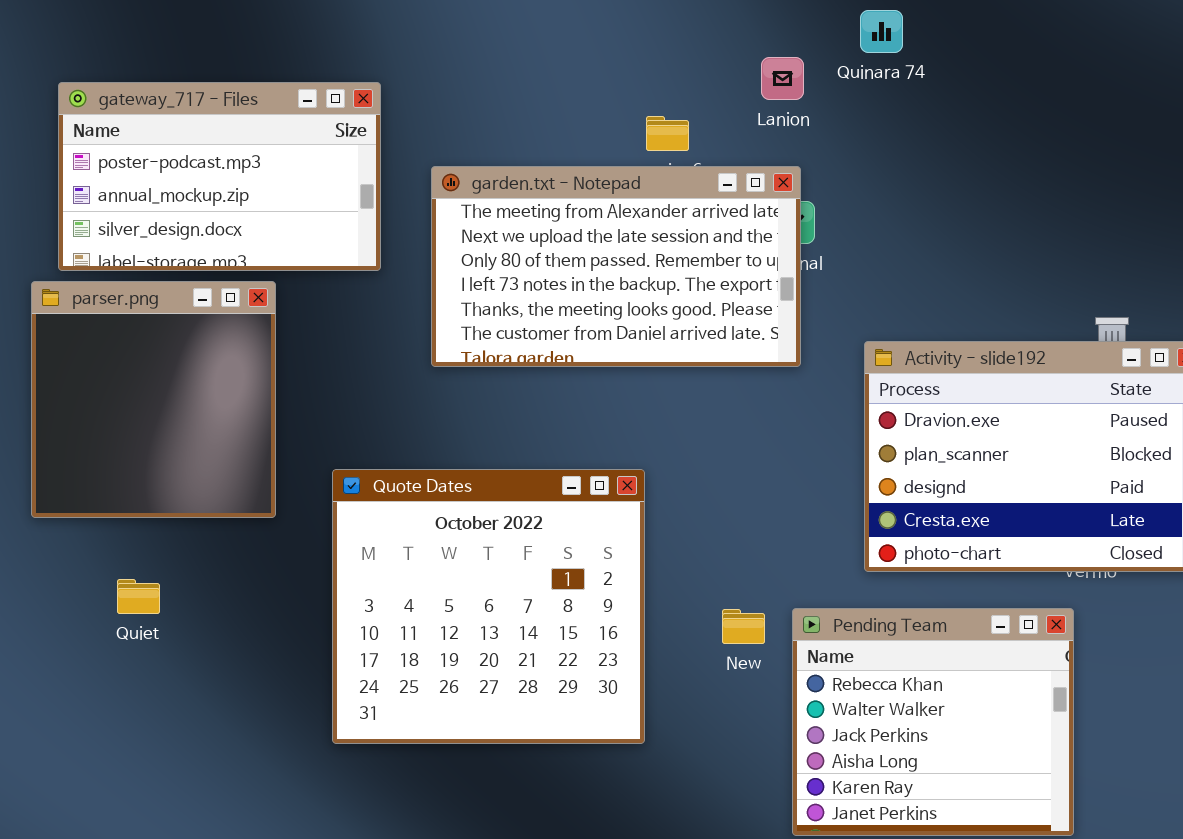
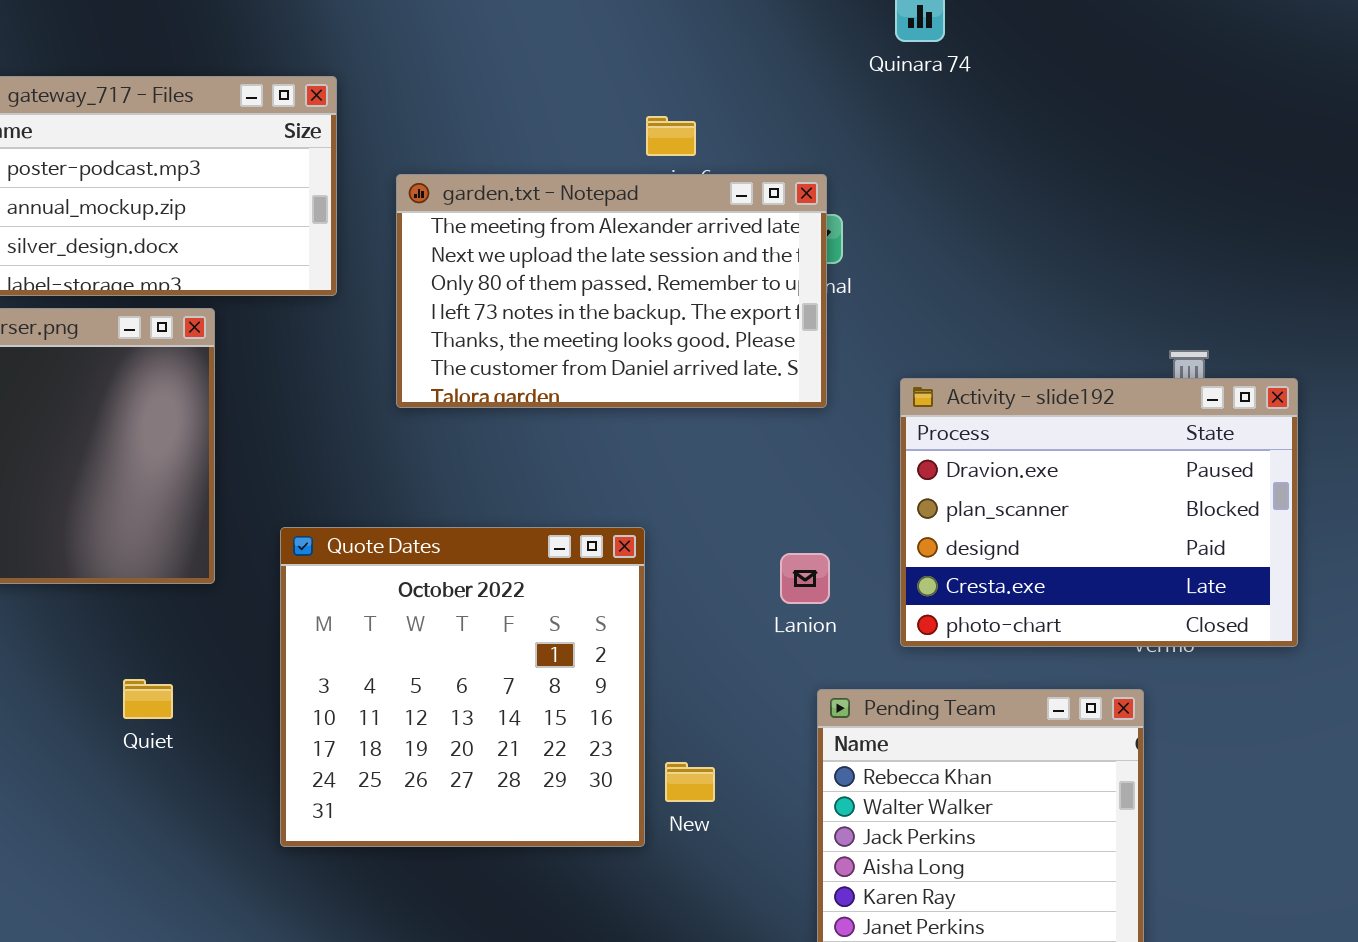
Lanion: [761,57,804,100] -> [780,553,830,604], moved
Quiet: [117,579,160,614] -> [123,679,173,719], moved
New: [722,609,765,644] -> [665,762,715,802], moved

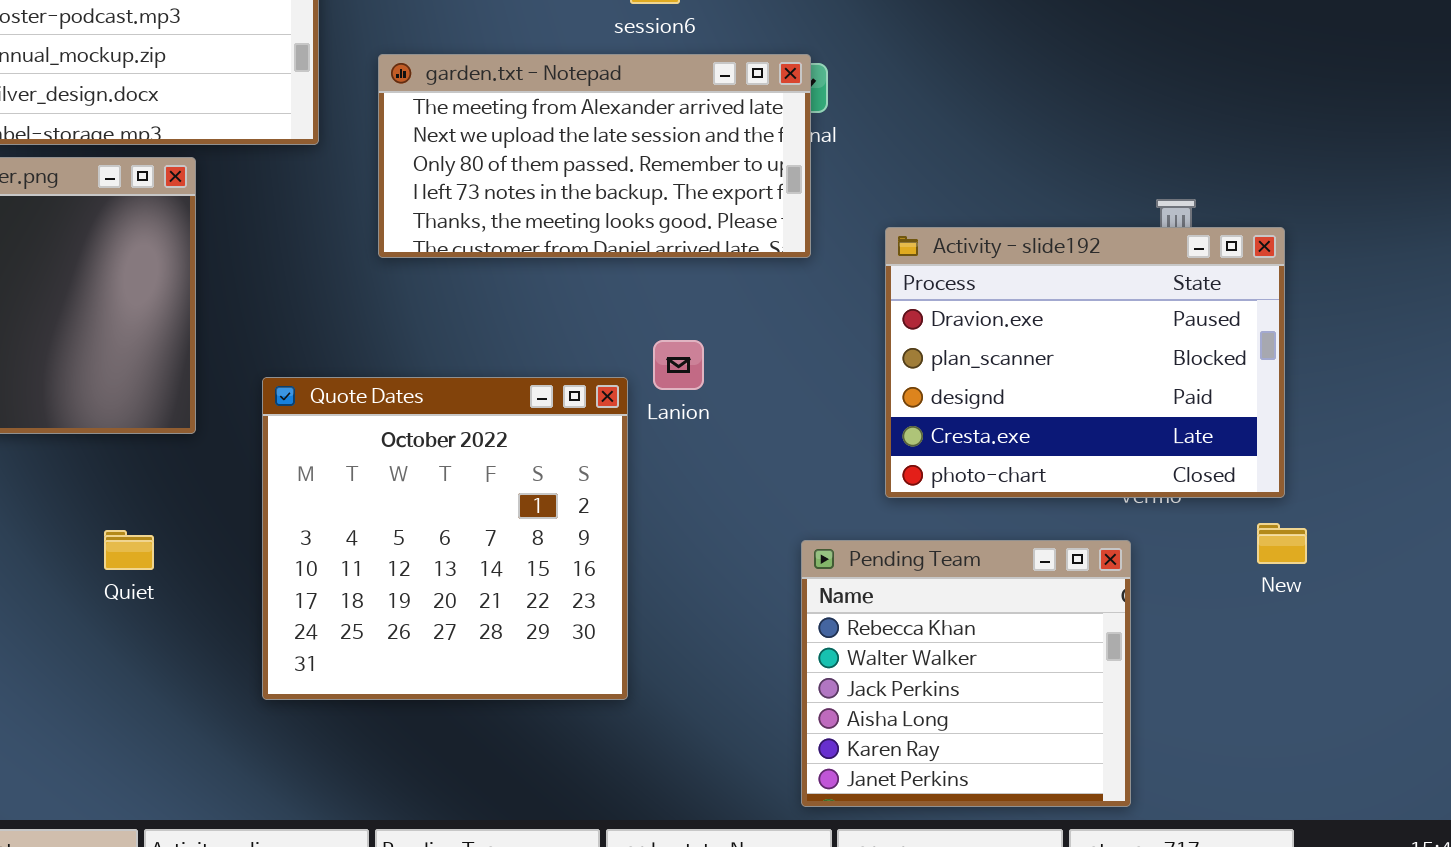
garden.txt - Notepad: [396,174,827,408] -> [378,54,811,258], resized
Lanion: [780,553,830,604] -> [653,340,704,390], moved
New: [665,762,715,802] -> [1257,523,1307,564], moved

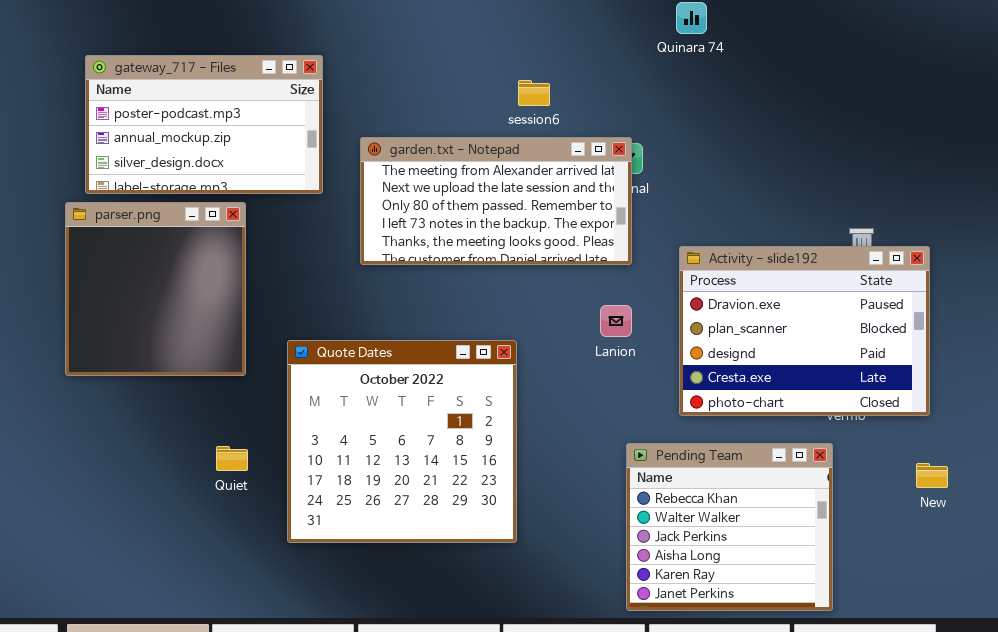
Lanion: [653,340,704,390] -> [600,305,632,337], moved
New: [1257,523,1307,564] -> [916,463,948,488], moved
Quiet: [104,530,154,570] -> [216,446,248,471], moved

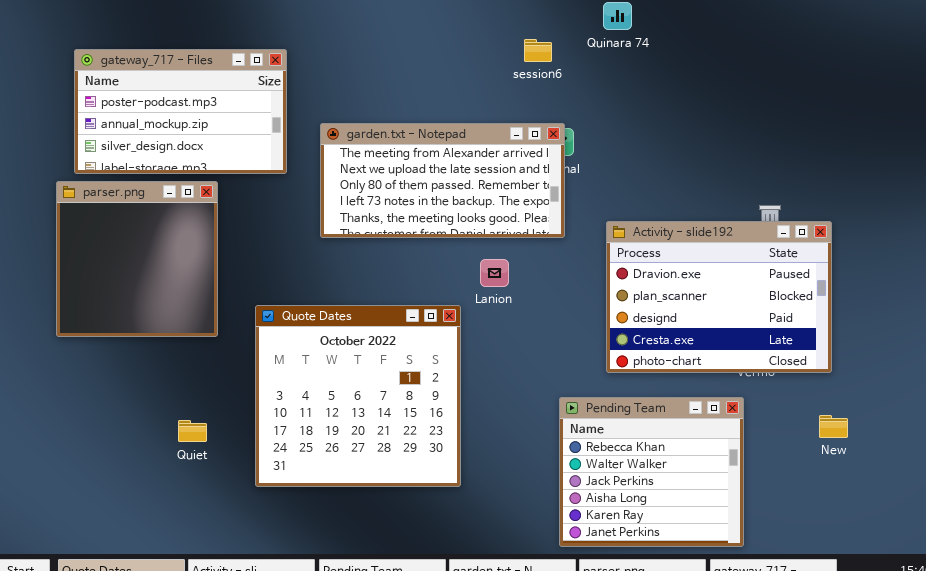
session6: [518,80,550,106] -> [524,39,552,62], moved
Lanion: [600,305,632,337] -> [480,259,509,287], moved
Quiet: [216,446,248,471] -> [178,420,207,442], moved

